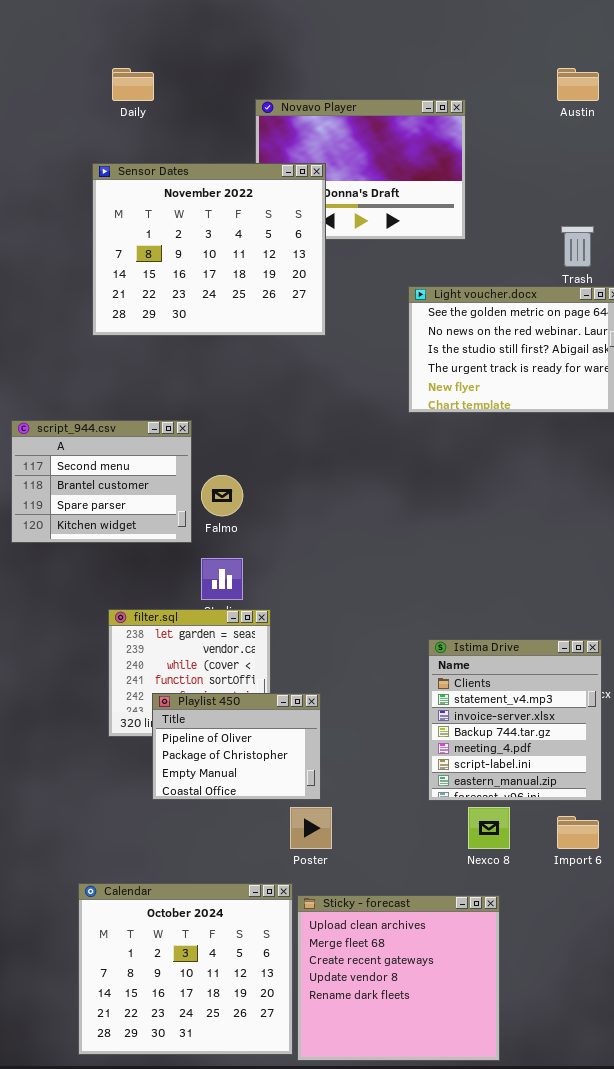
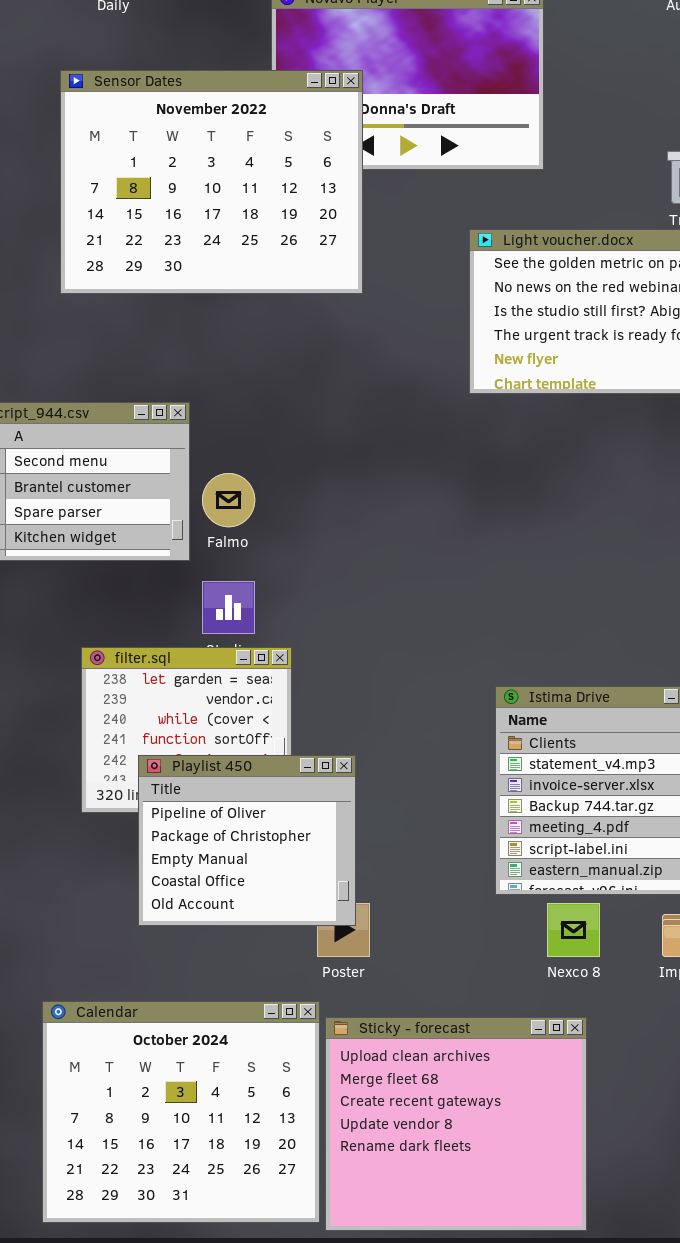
Playlist 450: [152,693,321,800] -> [138,755,356,926], resized

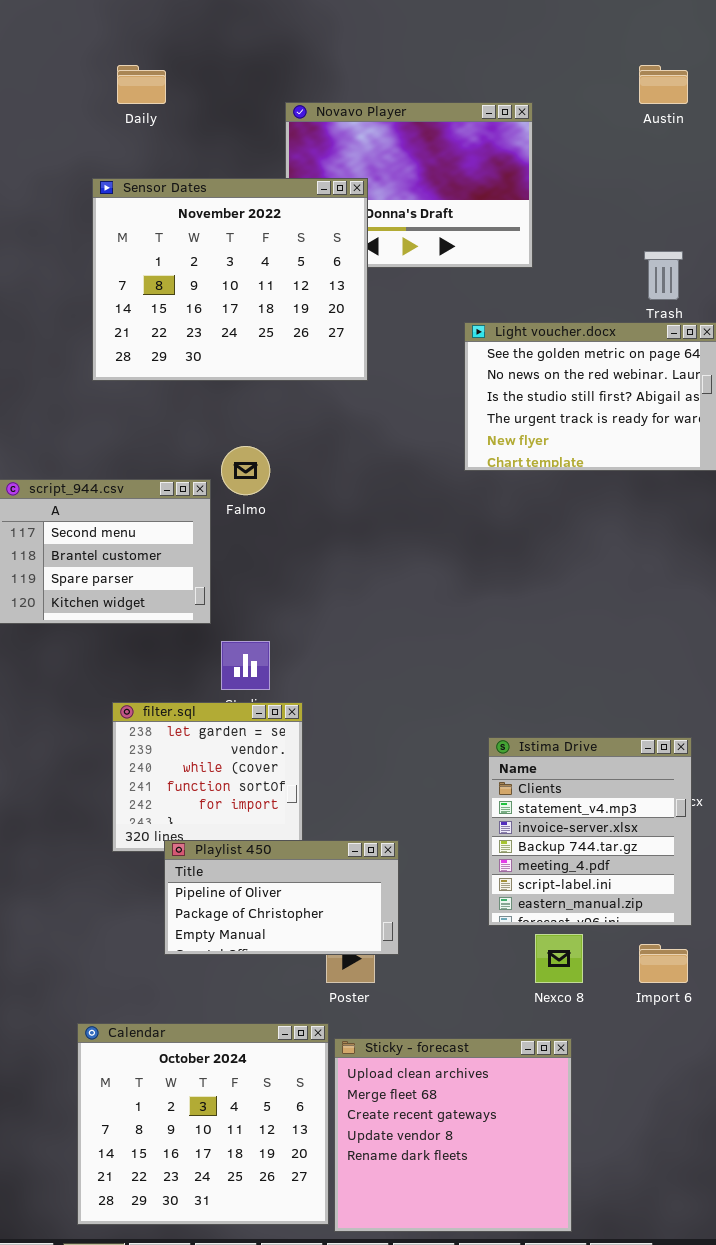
Falmo: [202,473,255,527] -> [221,446,270,495], moved
Playlist 450: [138,755,356,926] -> [164,840,399,955], resized

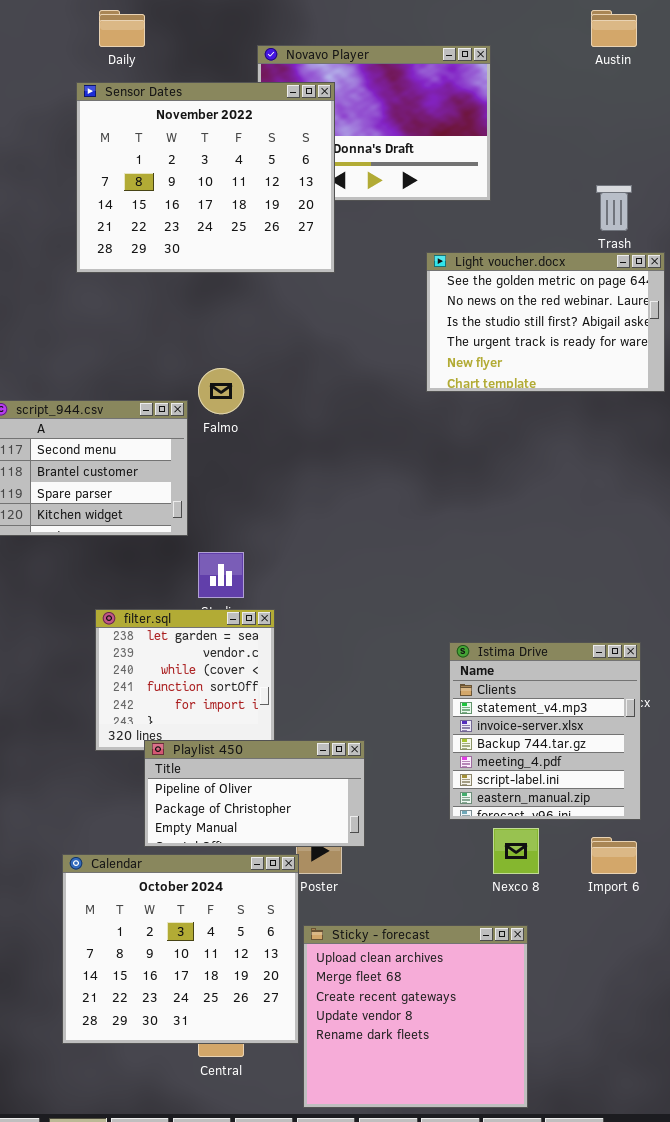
Sensor Dates: [92,178,368,381] -> [76,82,335,273], moved
Calendar: [77,1023,329,1225] -> [62,854,299,1044], moved

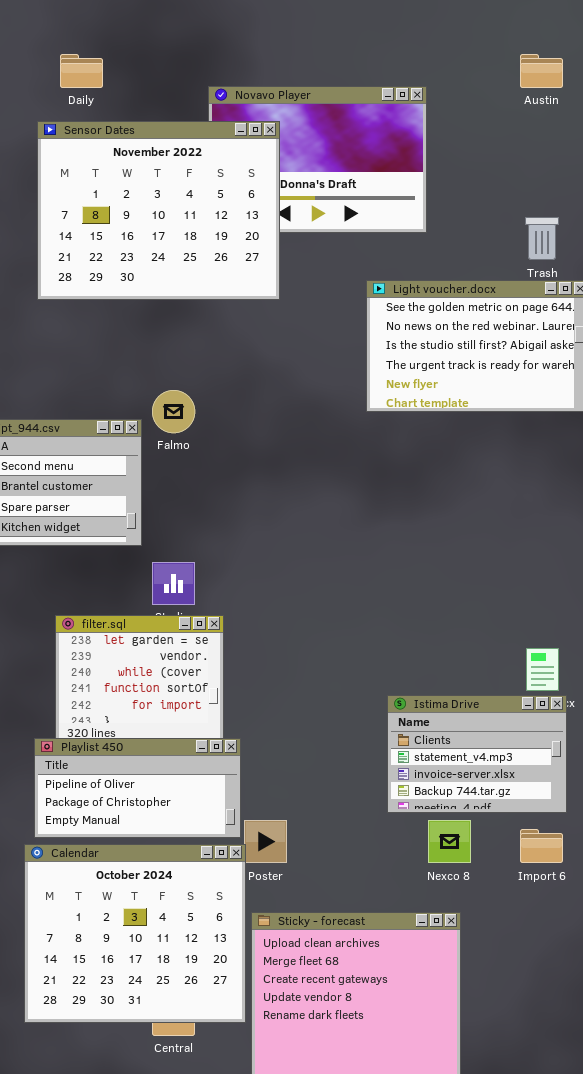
Istima Drive: [449,642,641,820] -> [387,695,567,813], resized
Playlist 450: [144,740,365,847] -> [34,738,241,838], moved

